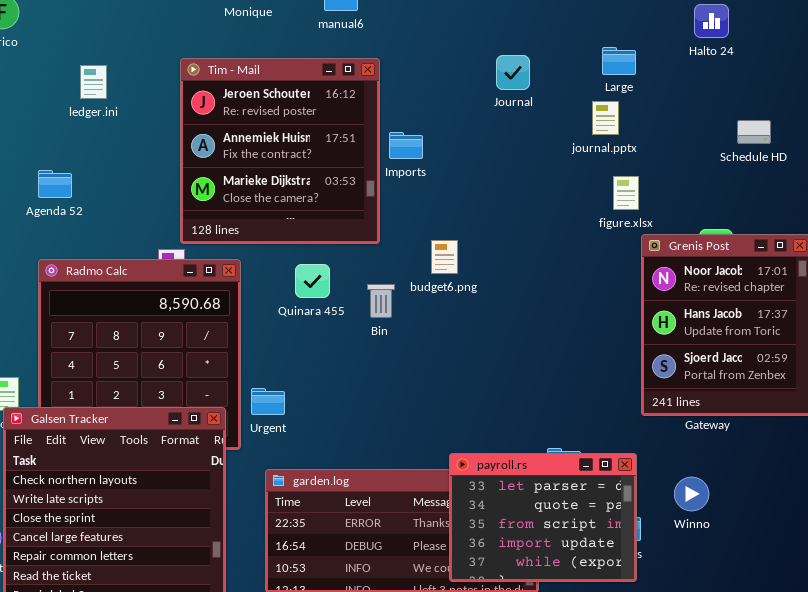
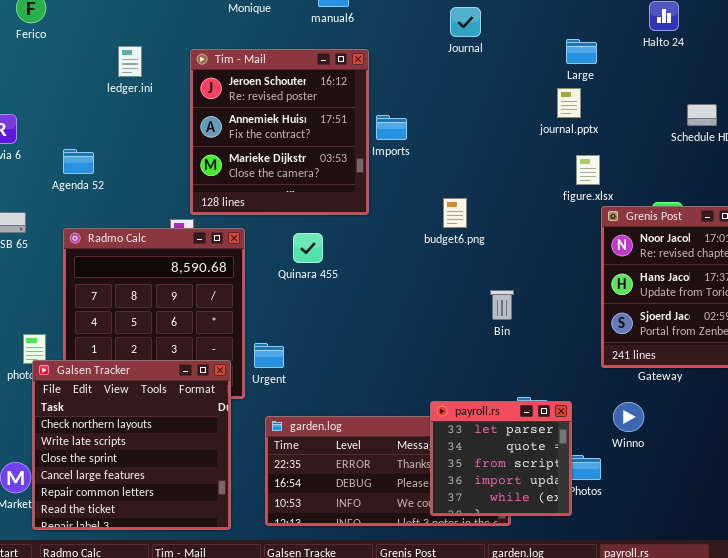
Journal: [496,55,530,90] -> [450,7,481,37], moved
ledger.ini: [80,65,107,99] -> [118,46,142,77], moved
budget6.png: [431,240,458,274] -> [443,198,467,228], moved
Bin: [367,284,395,318] -> [490,290,514,320], moved
payroll.rs: [449,453,637,582] -> [430,401,572,516], resized
Winno: [674,477,709,511] -> [613,402,644,432], moved

